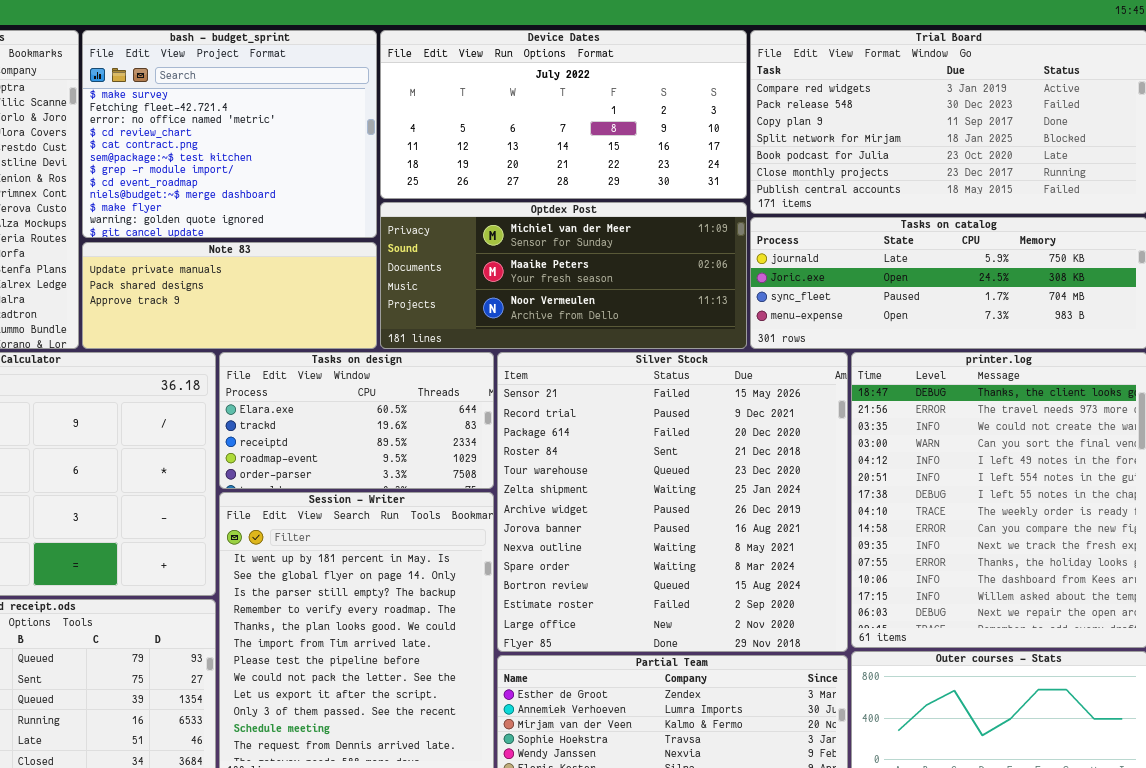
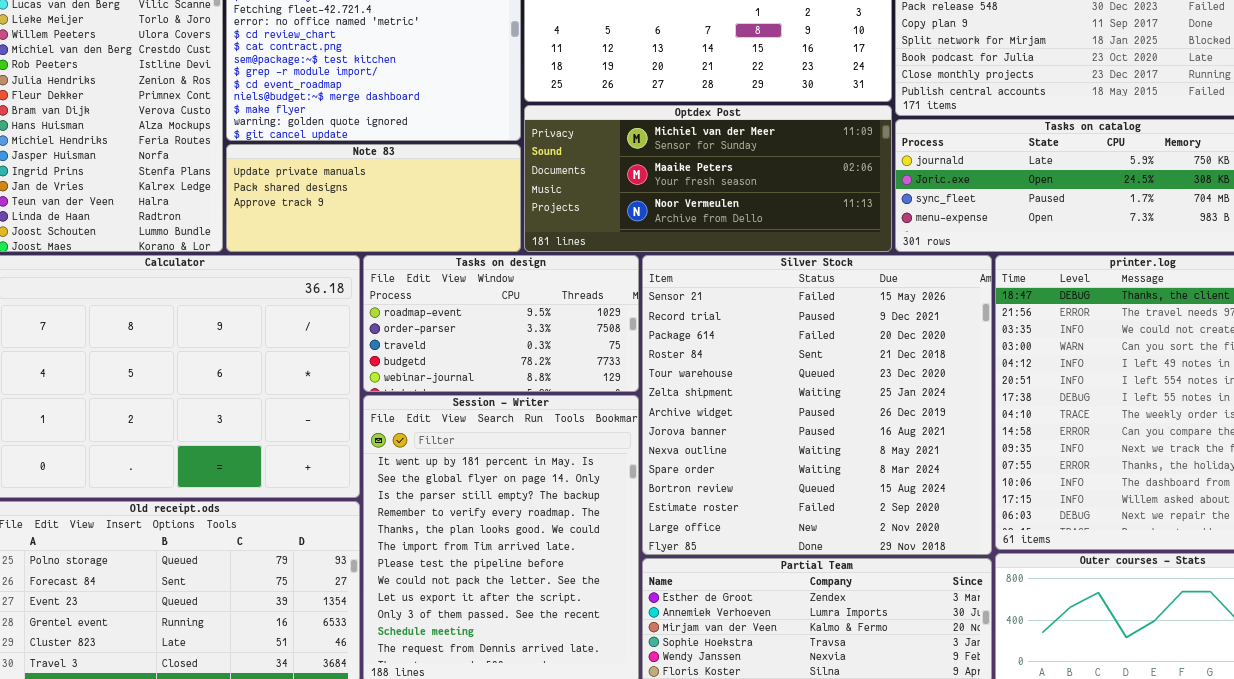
Tasks on design: [219,352,494,489] -> [363,255,639,392], scrolled down 3 rows

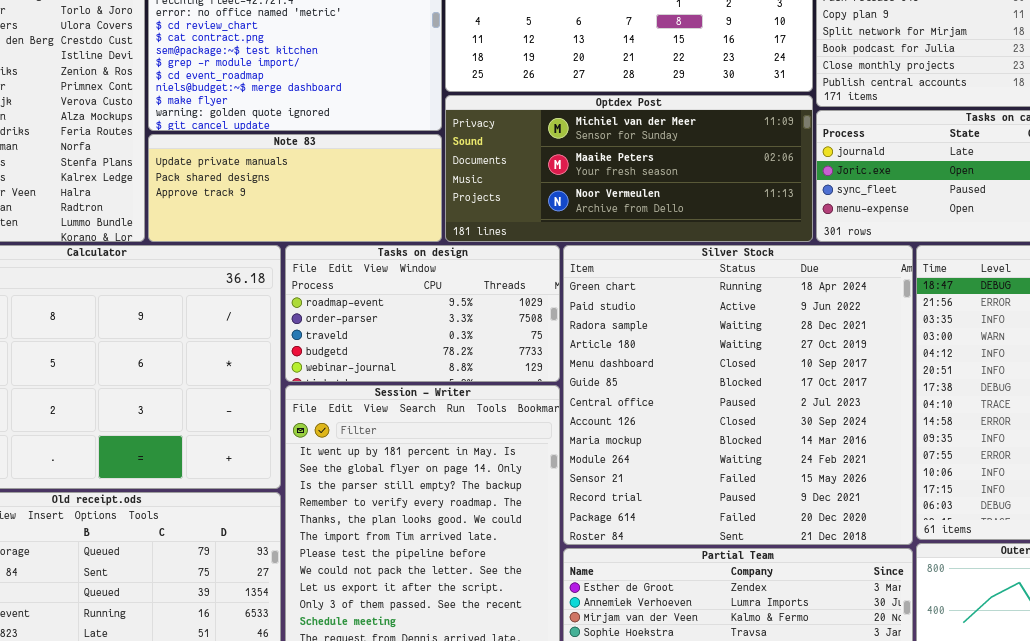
Silver Stock: [642,255,992,555] -> [563,245,913,545], scrolled up 10 rows

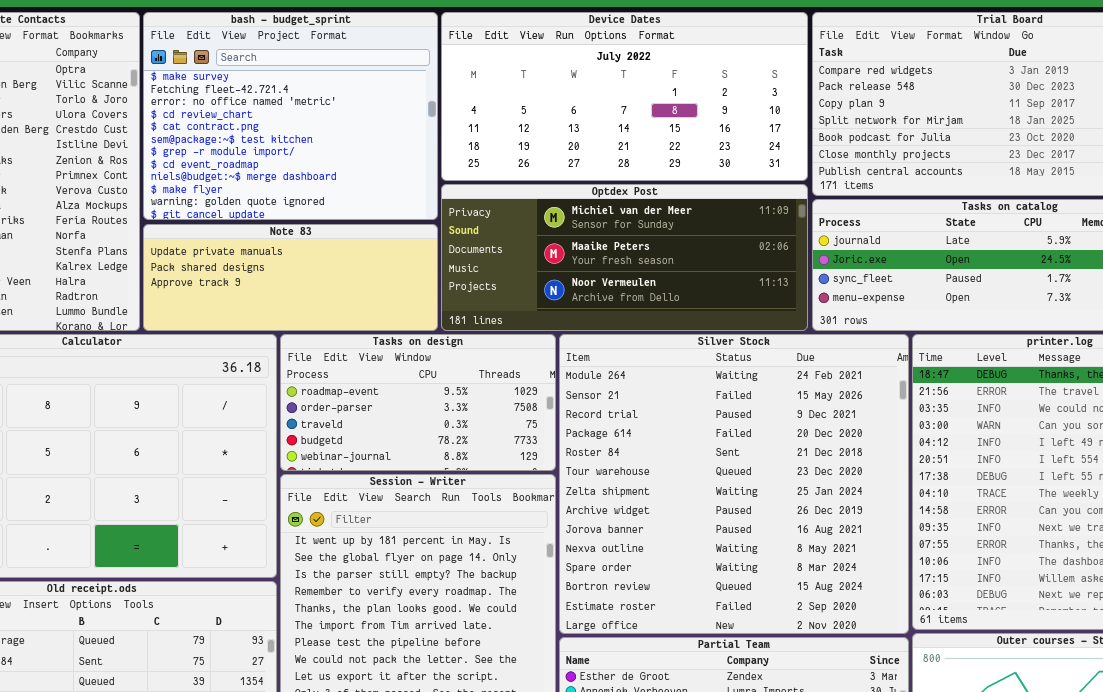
Silver Stock: [563,245,913,545] -> [559,334,909,634], scrolled down 9 rows

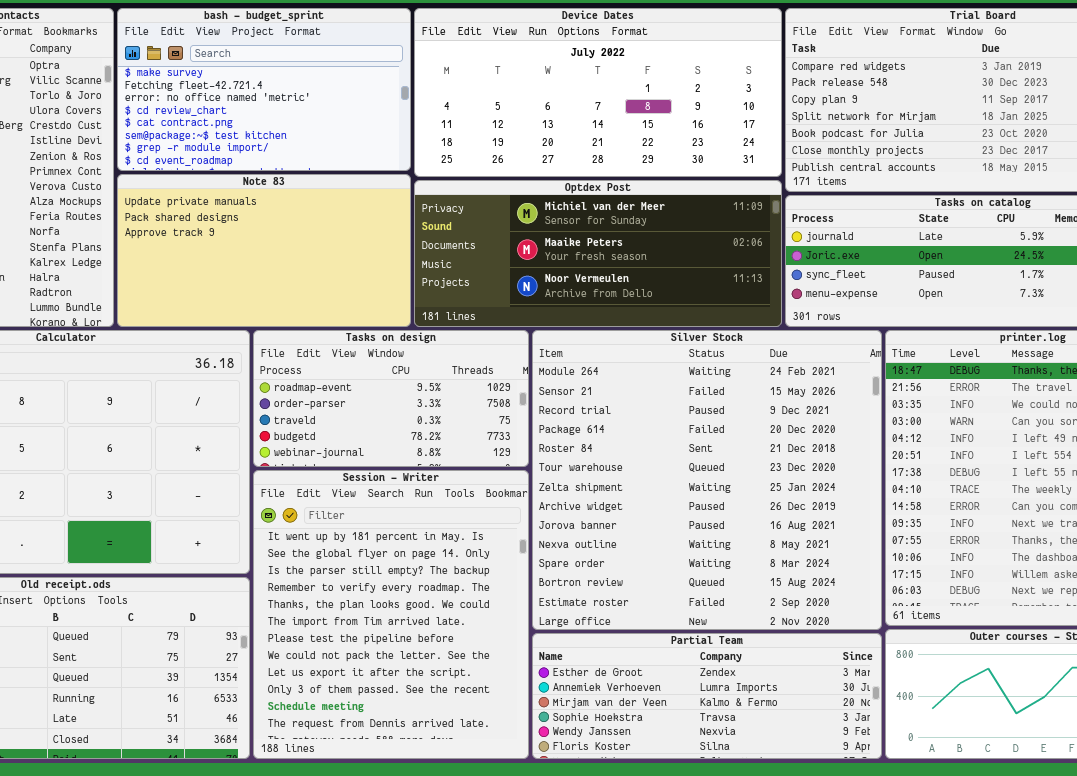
bash - budget_sprint: [143,12,438,220] -> [117,8,411,171], resized
Note 83: [143,224,438,331] -> [117,174,411,327], resized

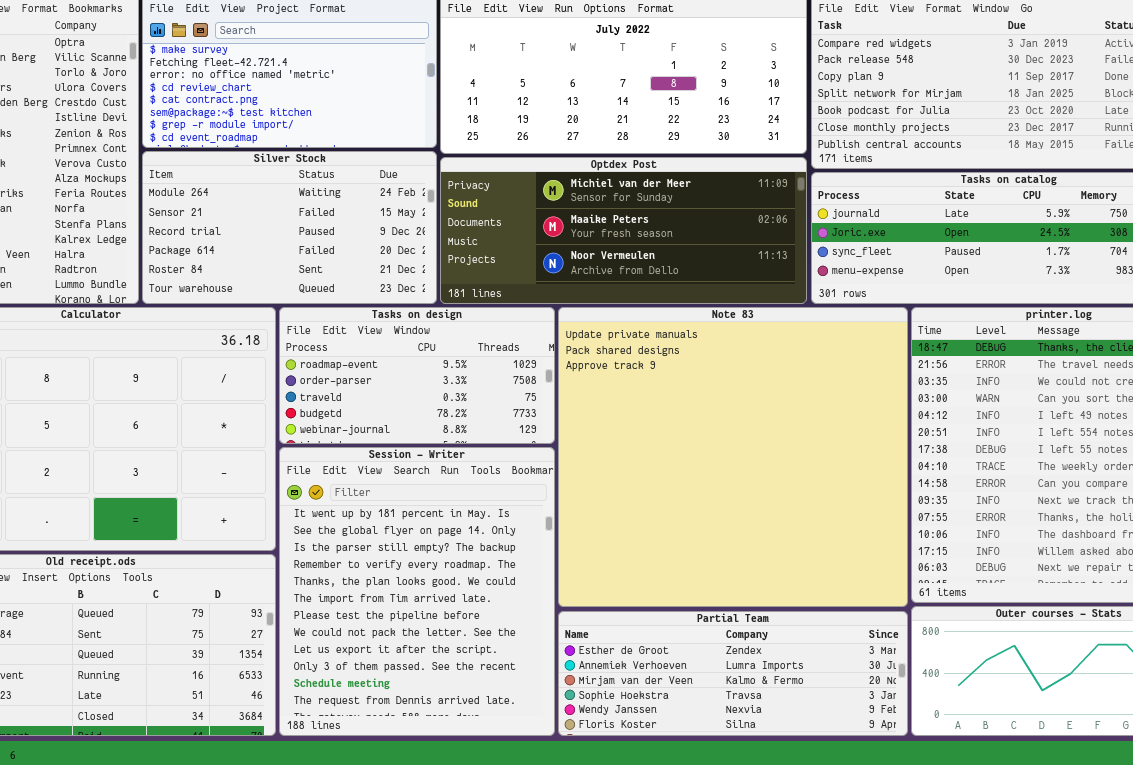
Note 83: [117,174,411,327] -> [558,307,908,607], moved, resized
Silver Stock: [532,330,882,630] -> [142,151,437,304], moved, resized

